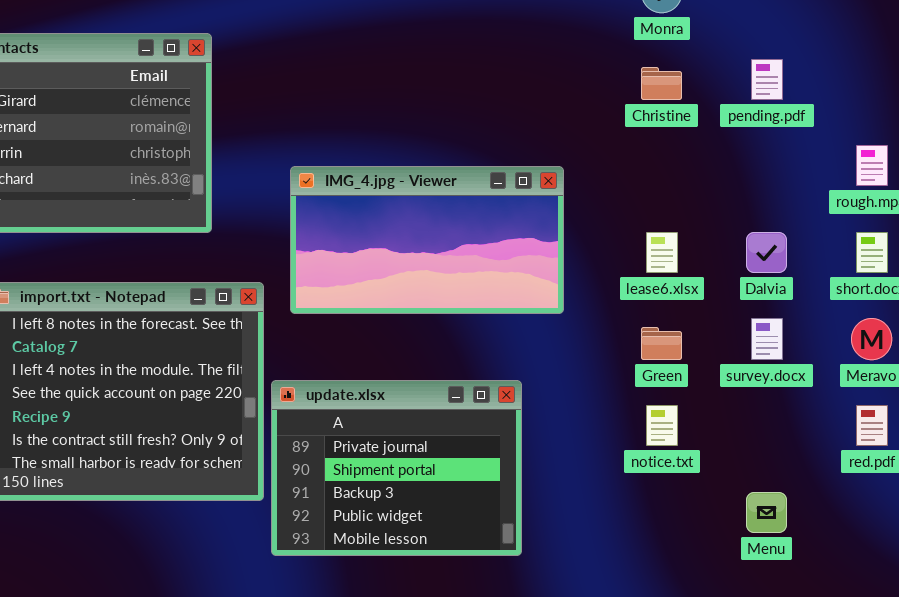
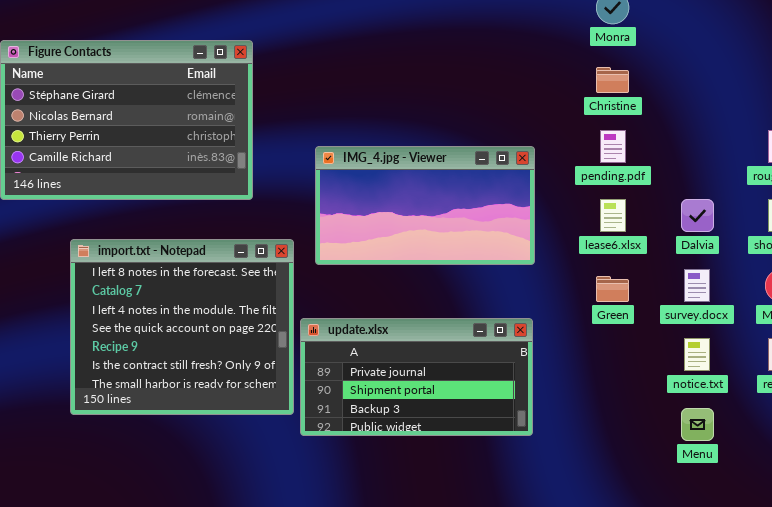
pending.pdf: [751,59,783,100] -> [600,130,626,163], moved
update.xlsx: [271,380,522,556] -> [300,318,533,436], resized
notice.txt: [646,405,678,446] -> [684,338,710,371], moved

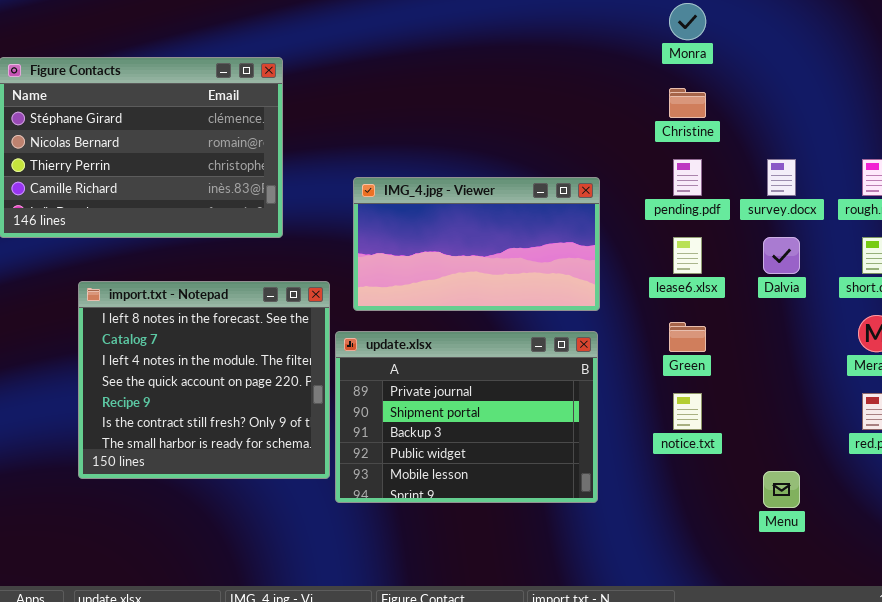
survey.docx: [684,269,710,302] -> [767,159,796,196], moved
update.xlsx: [300,318,533,436] -> [335,331,598,503], resized
notice.txt: [684,338,710,371] -> [673,393,702,430], moved

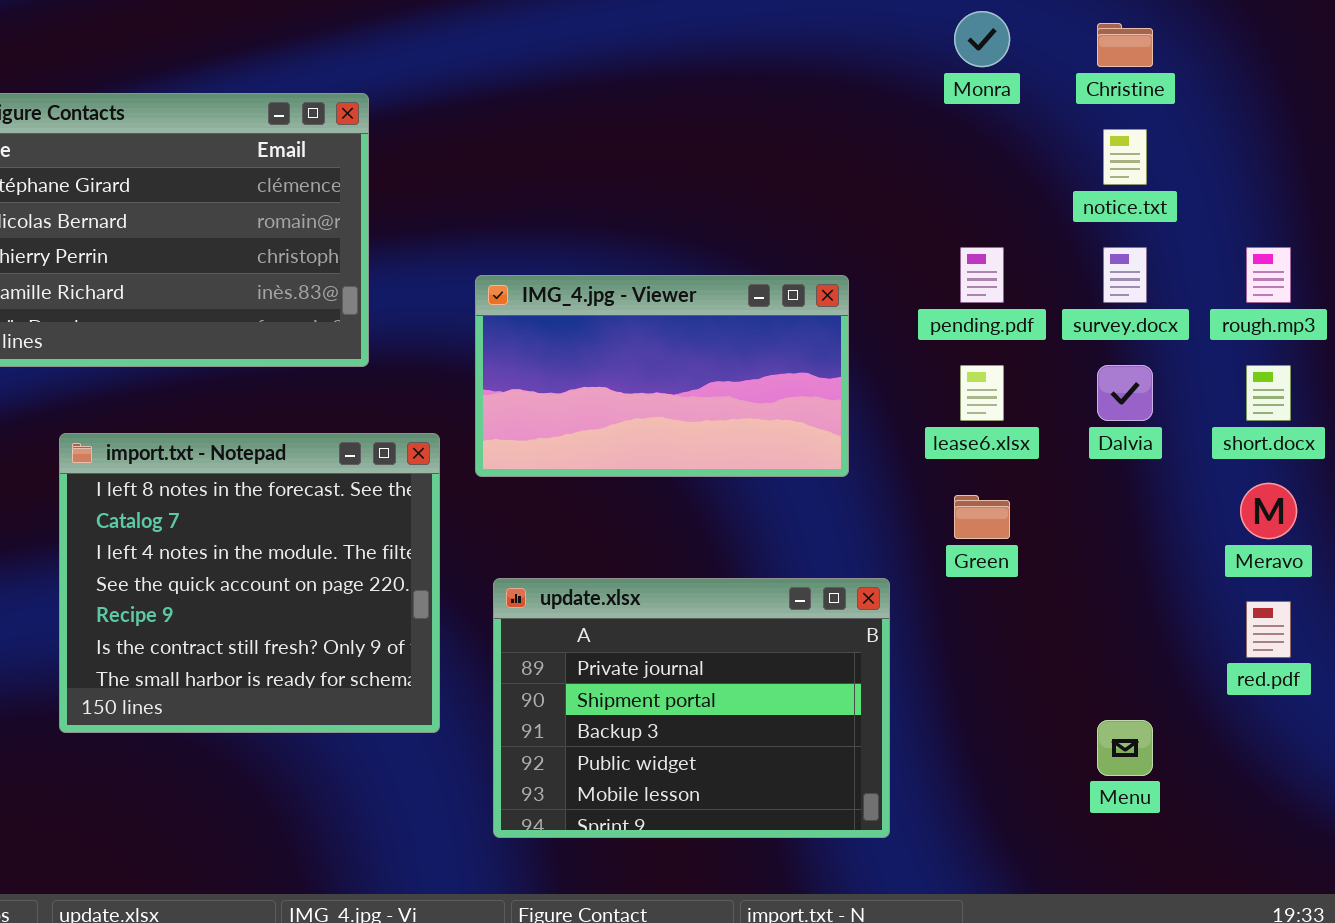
Christine: [669,88,706,118] -> [1097,23,1153,67], moved
update.xlsx: [335,331,598,503] -> [493,578,890,838], moved
notice.txt: [673,393,702,430] -> [1103,129,1147,185], moved

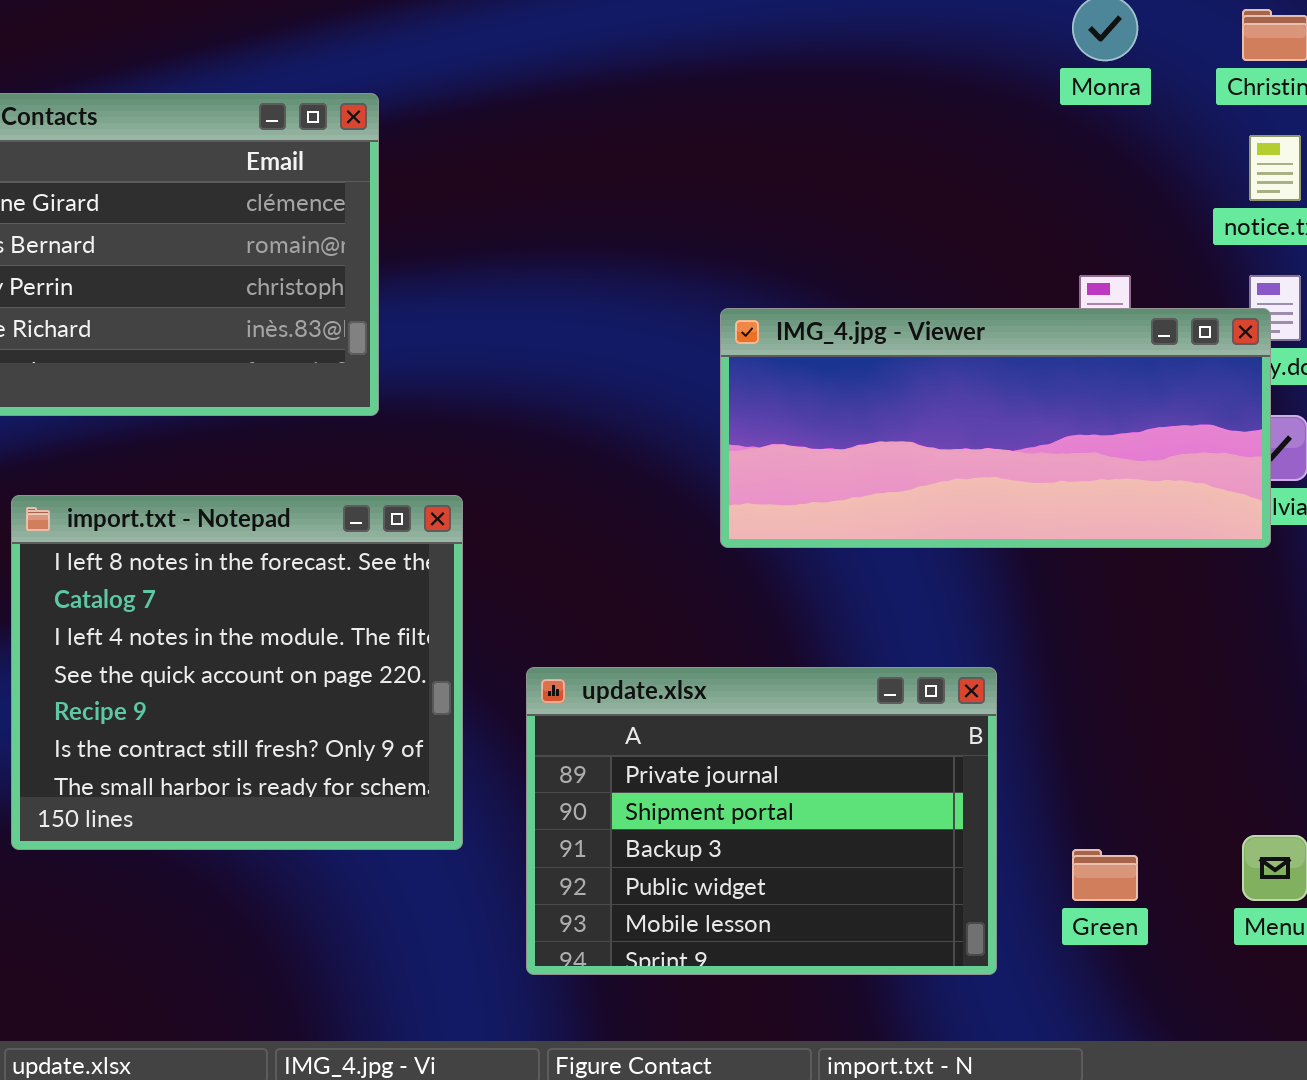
IMG_4.jpg - Viewer: [475,275,849,477] -> [720,308,1271,548], moved, resized
Green: [954,495,1010,539] -> [1072,849,1138,901], moved

